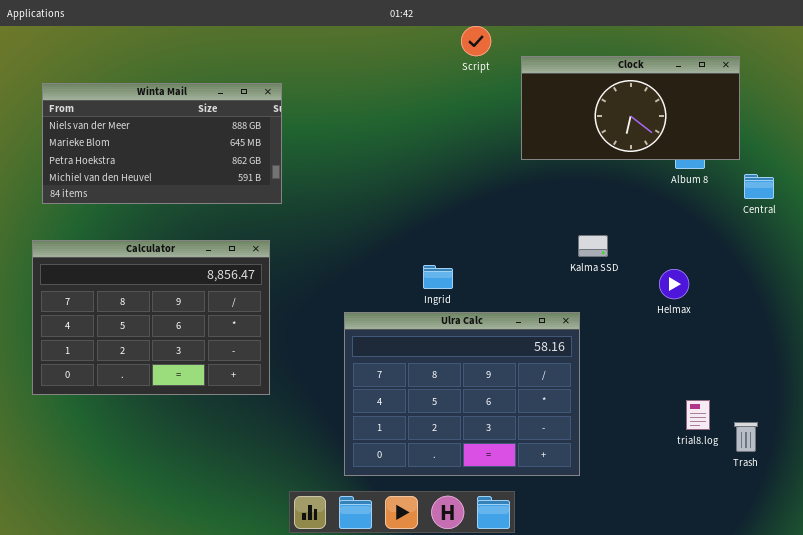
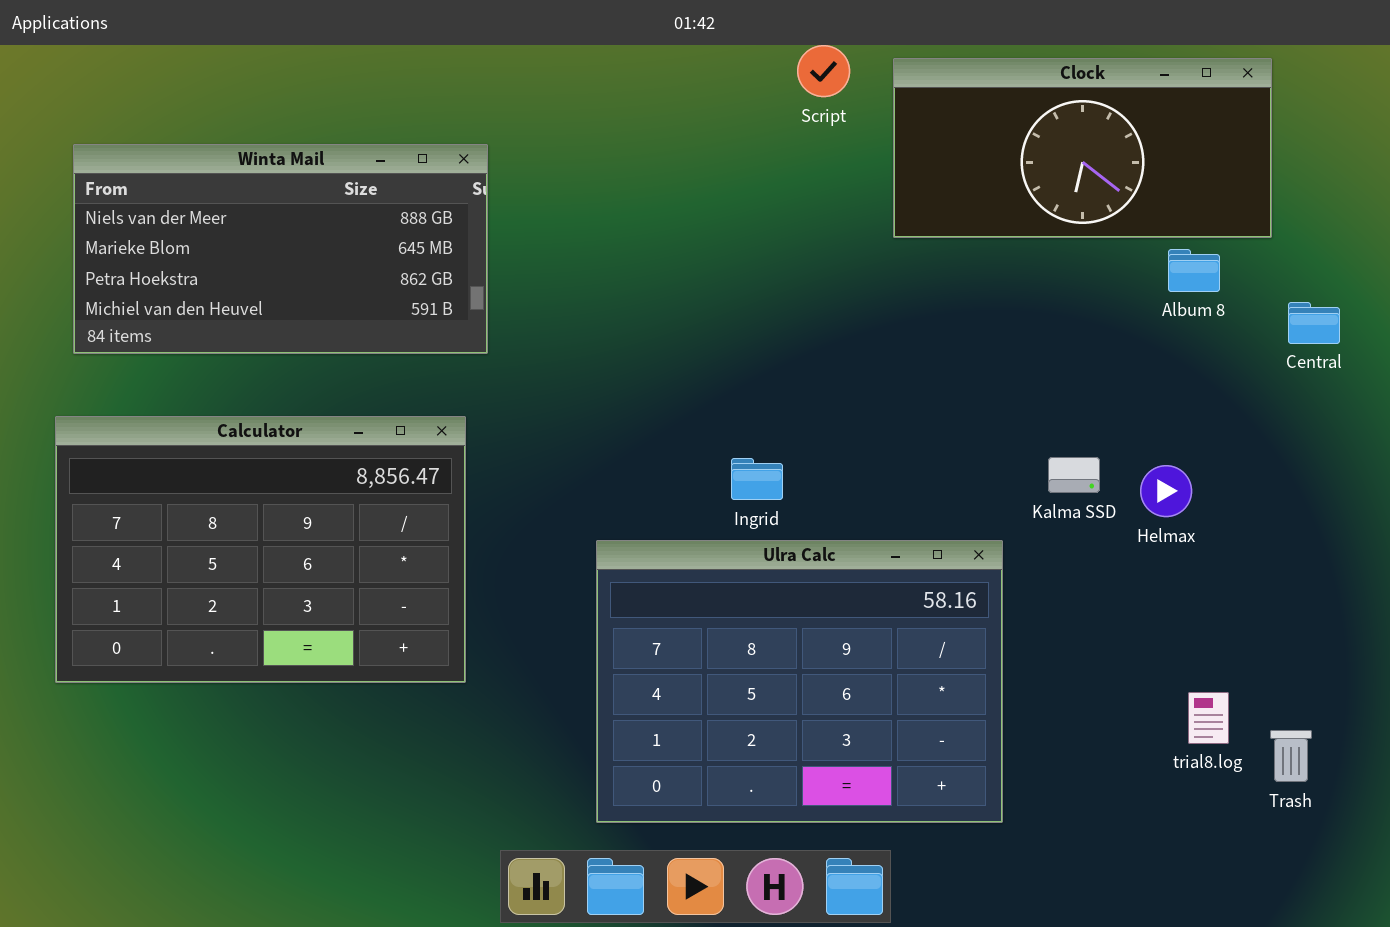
Clock: [521,56,740,160] -> [893,58,1272,238], moved
Kalma SSD: [578,235,608,257] -> [1048,457,1100,493], moved

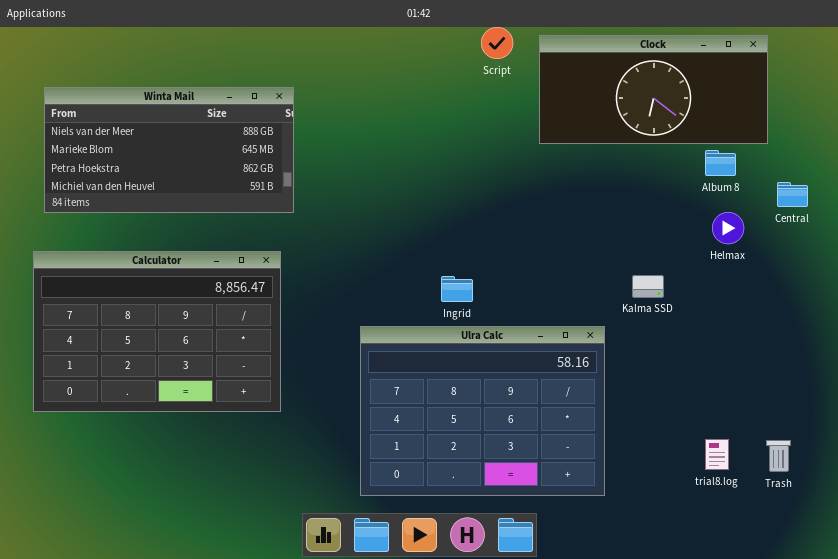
Helmax: [1140,465,1192,517] -> [712,212,744,244], moved
trial8.log: [1188,692,1229,744] -> [705,439,729,470], moved

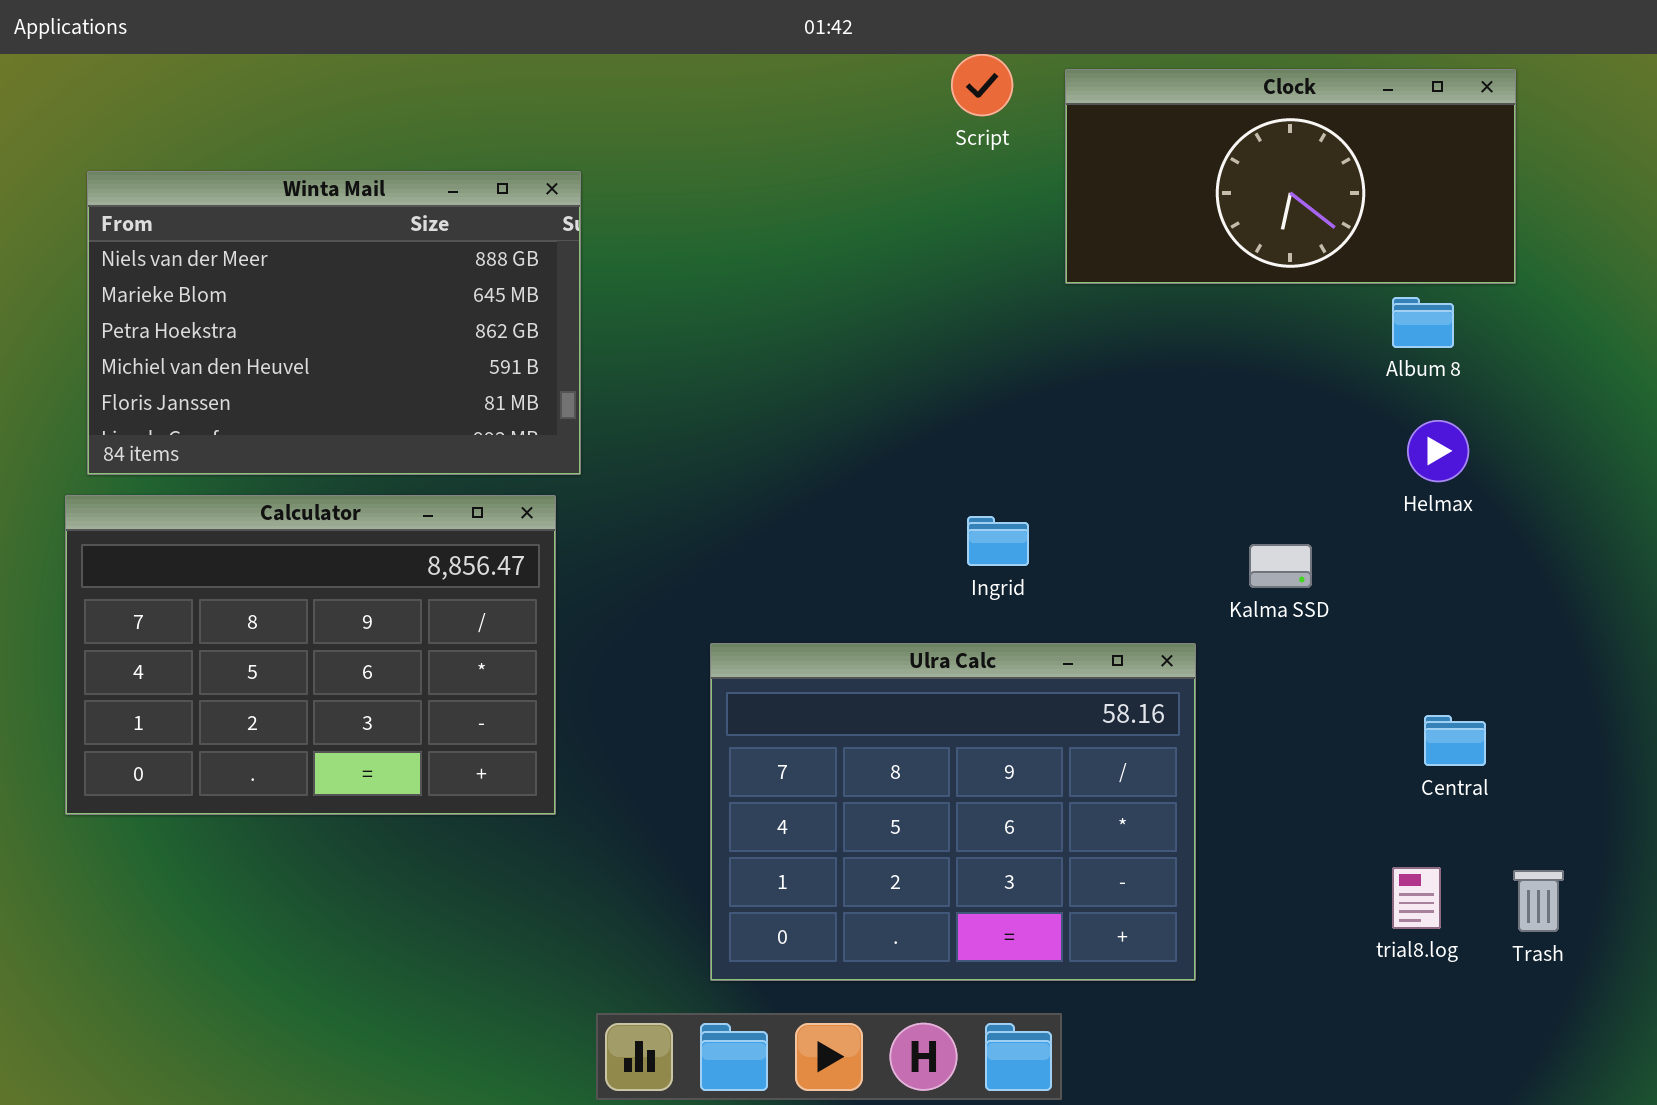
Winta Mail: [44,87,294,213] -> [87,171,581,475], resized
Central: [777,182,808,207] -> [1424,715,1486,766], moved
Ingrid: [441,276,473,302] -> [967,516,1029,566], moved

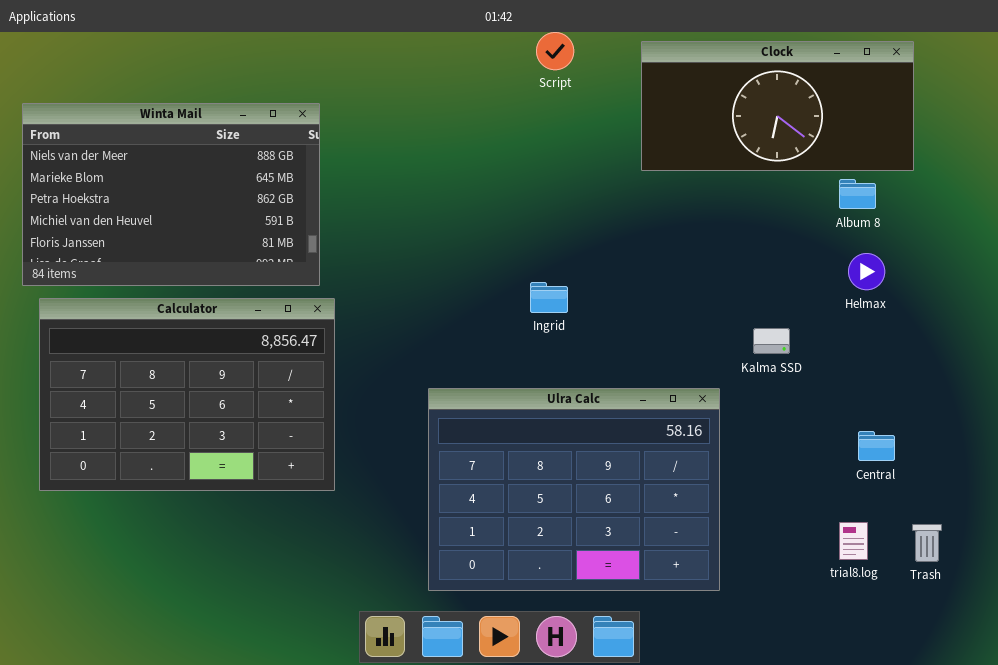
Script: [951,54,1013,116] -> [536,32,574,70], moved
Winta Mail: [87,171,581,475] -> [22,103,320,286], moved
Ingrid: [967,516,1029,566] -> [530,282,568,313], moved

